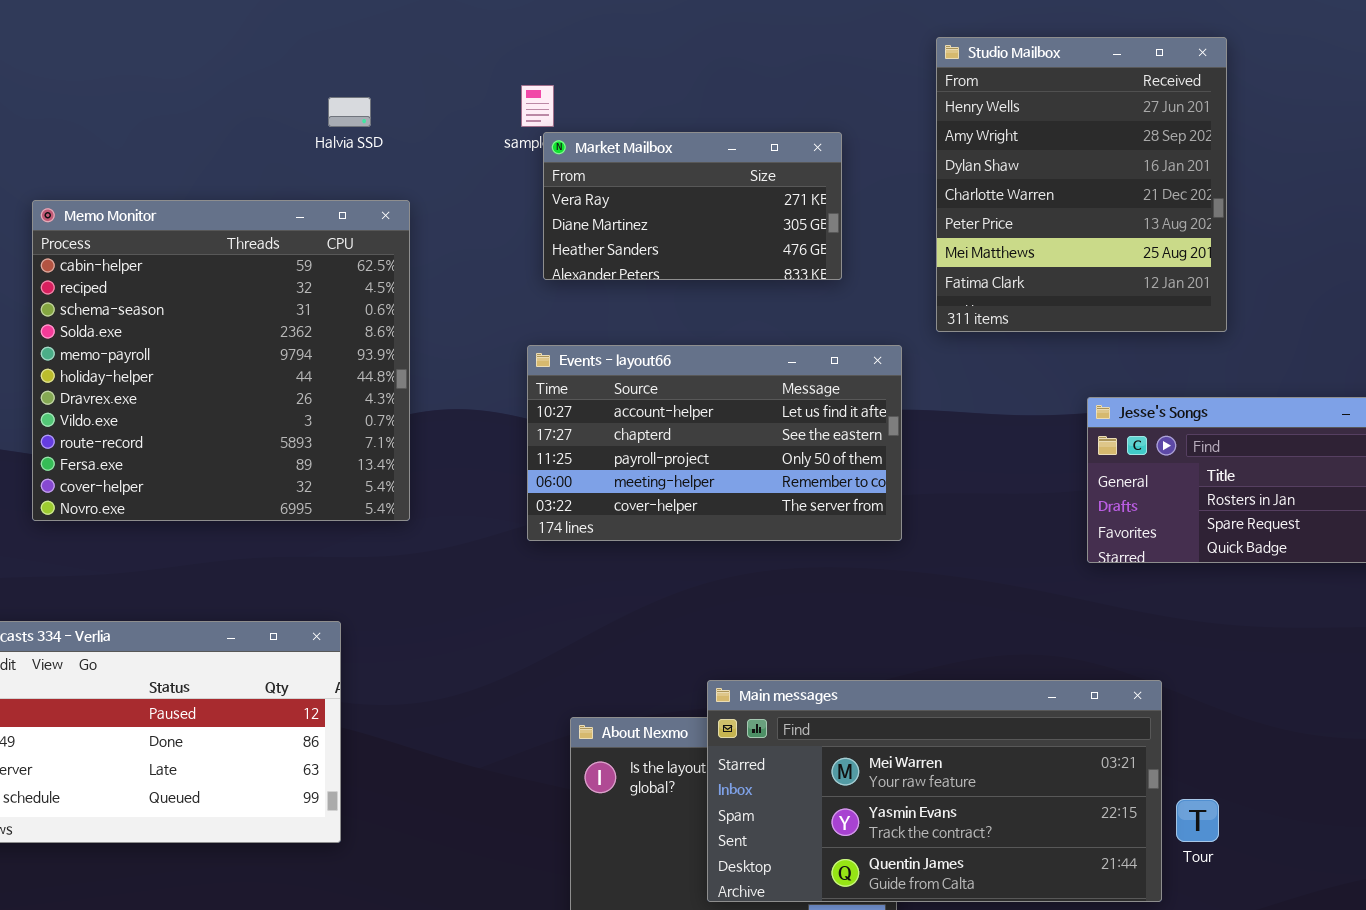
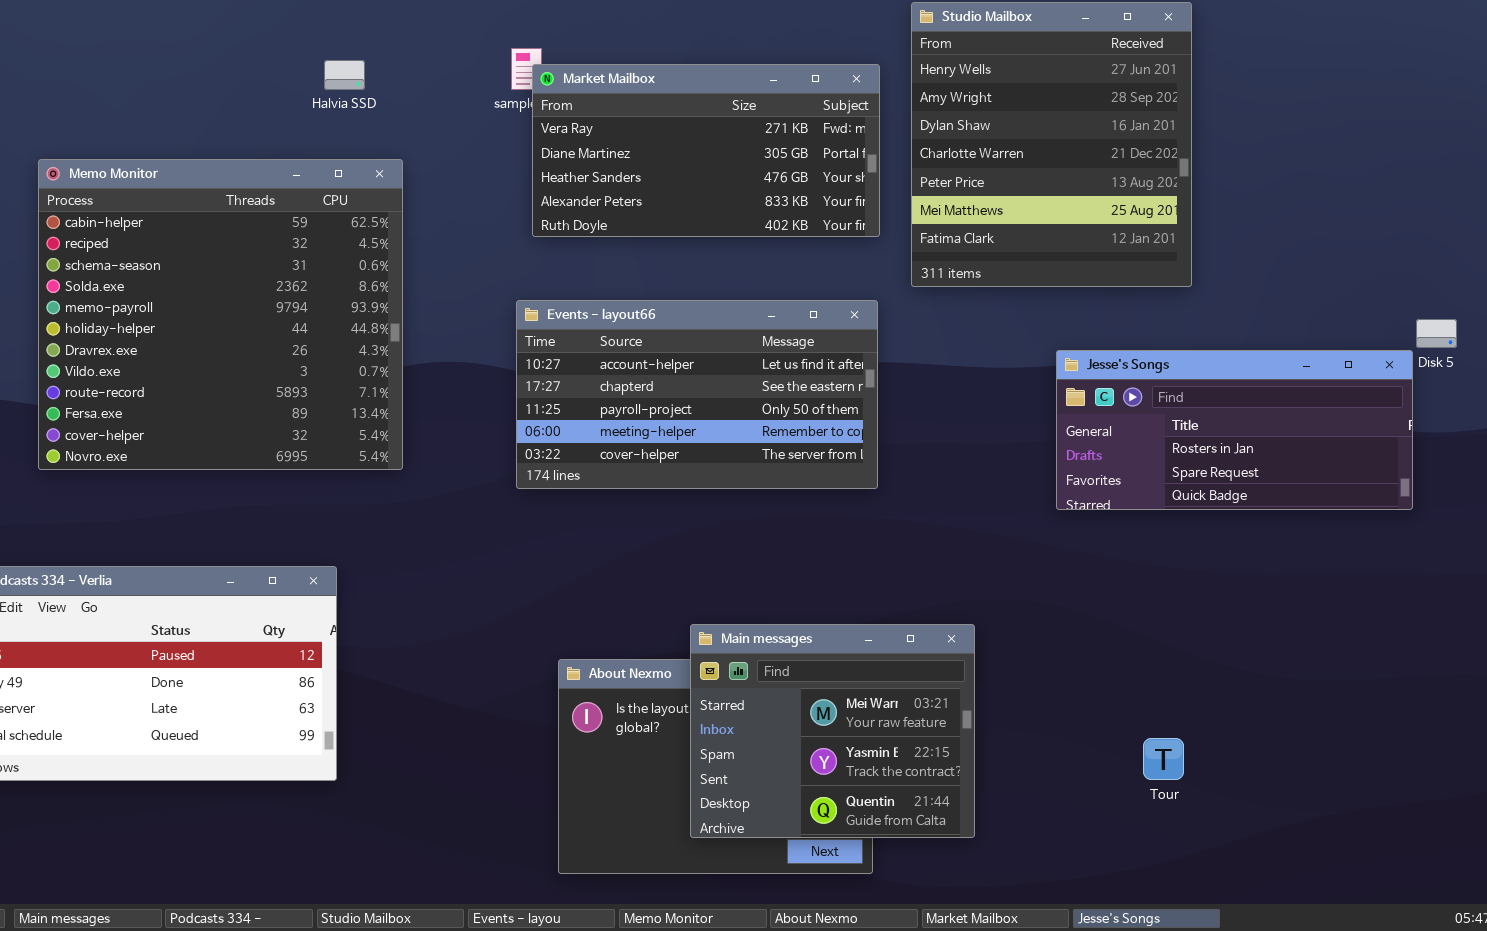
Market Mailbox: [543,132,842,280] -> [532,64,880,237], resized
Main messages: [707,680,1162,902] -> [690,624,975,838], resized

